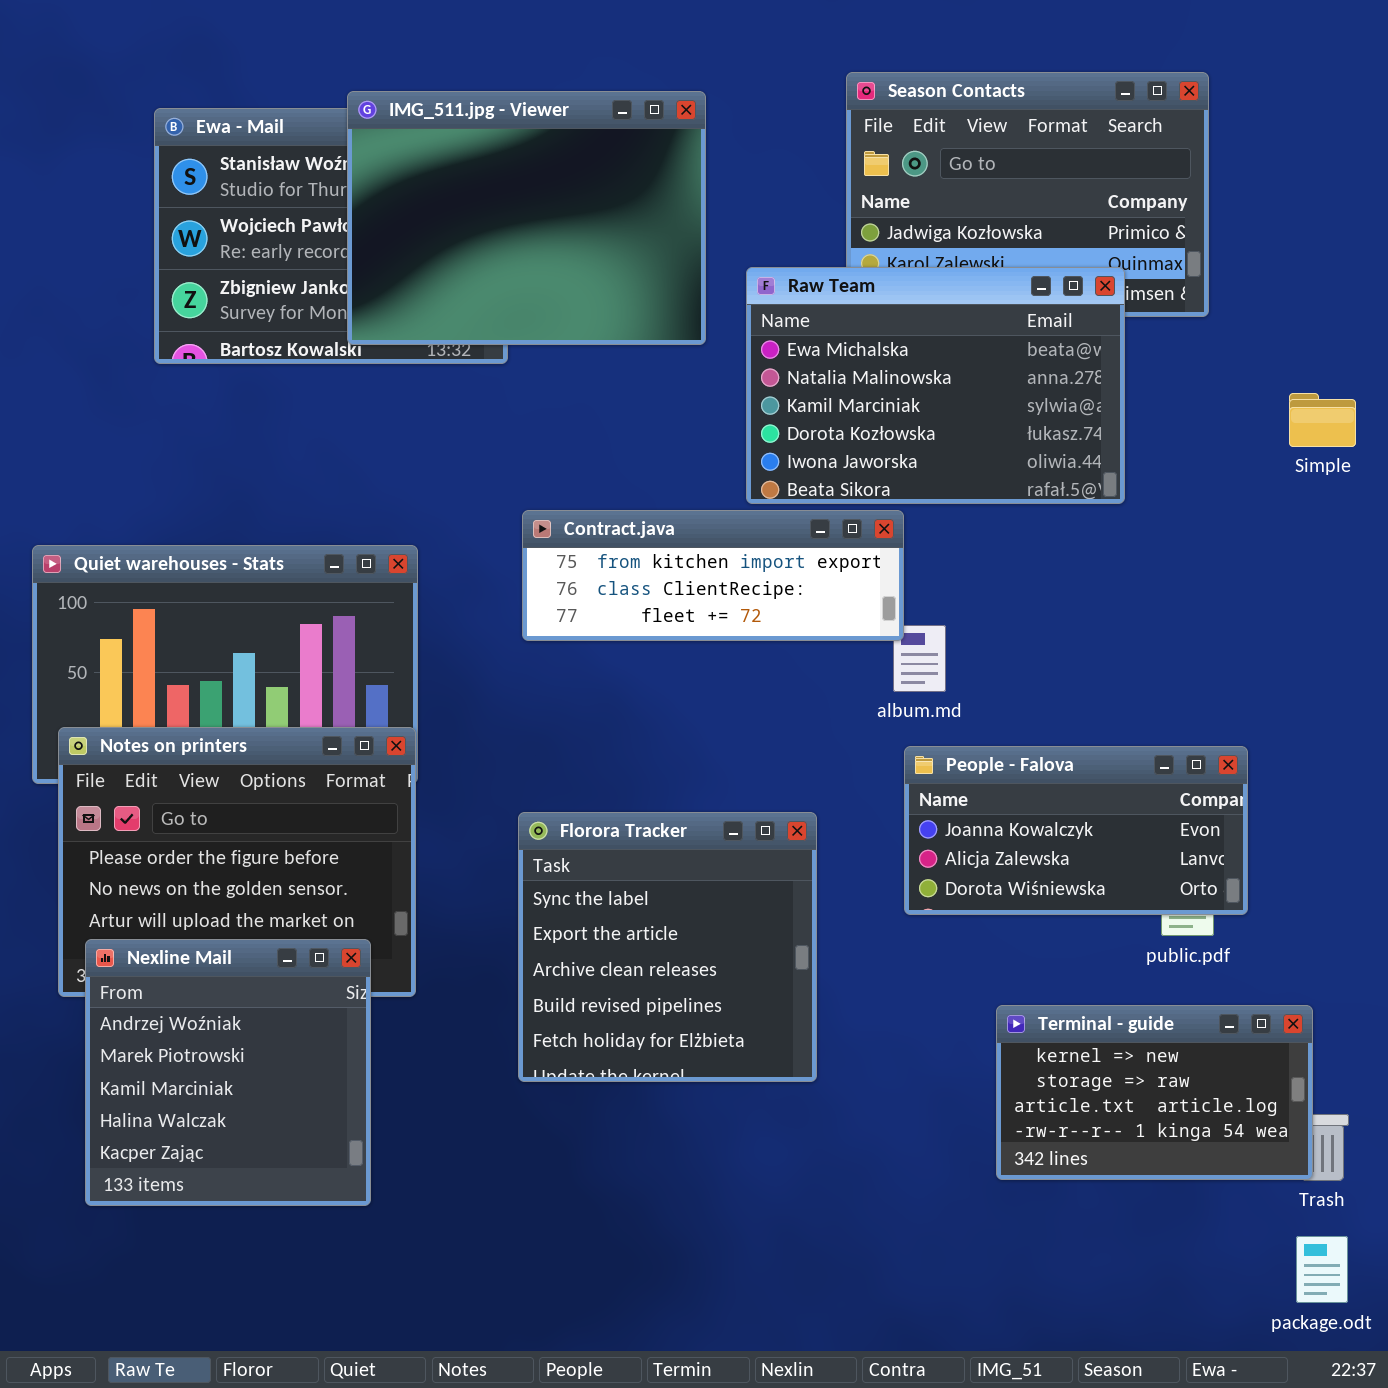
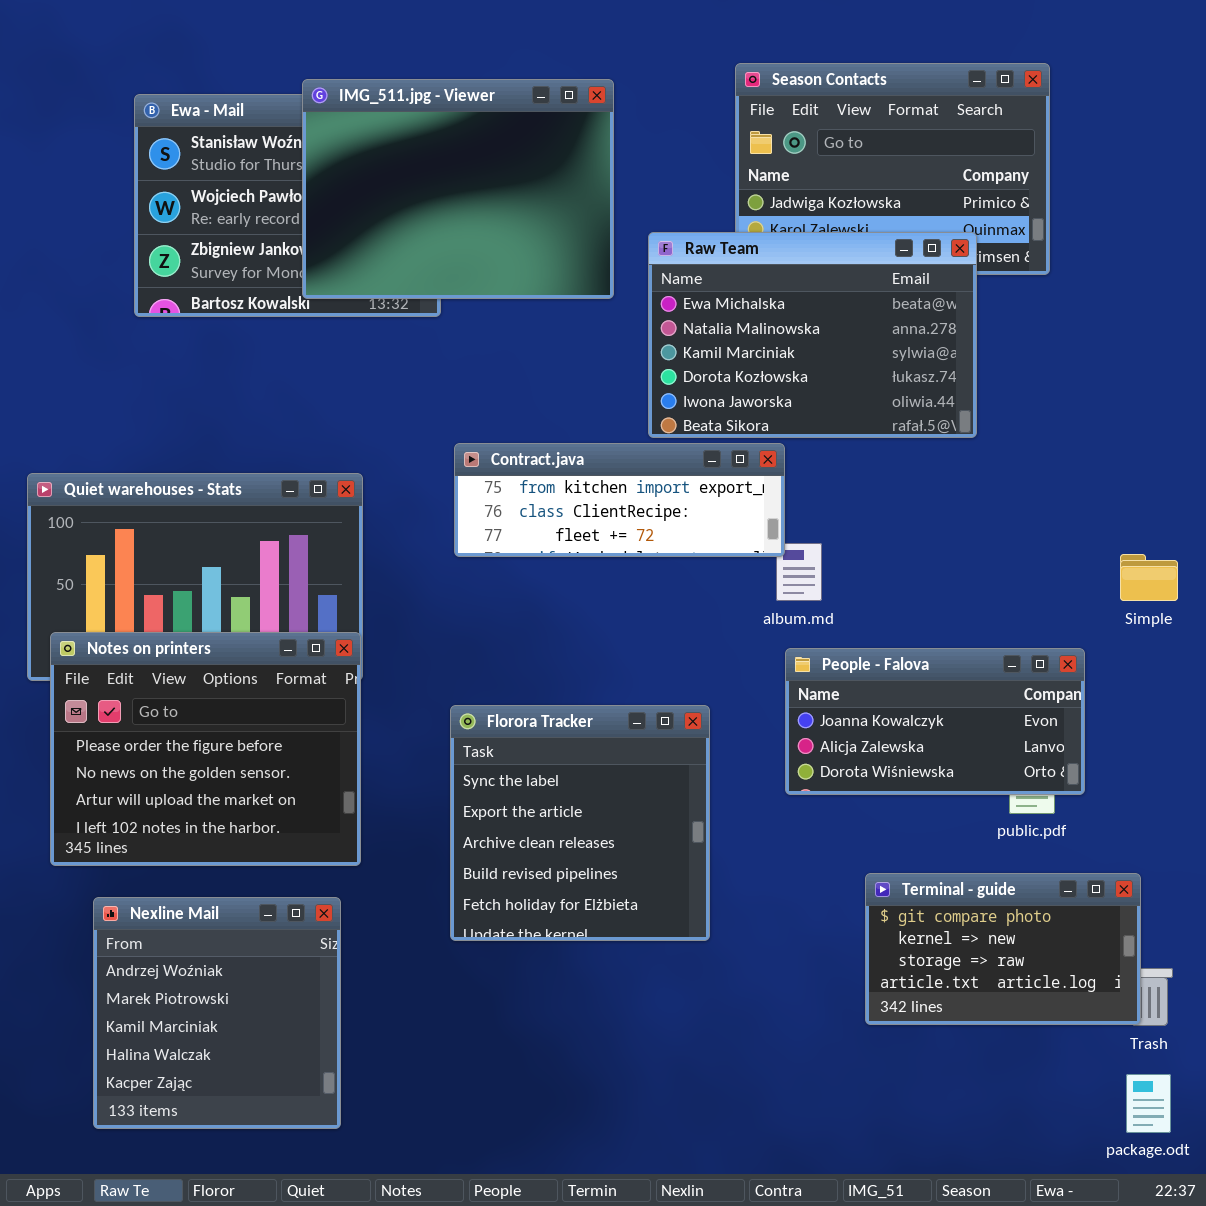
Simple: [1289,393,1356,447] -> [1120,554,1178,601], moved
Nexline Mail: [85,939,371,1206] -> [93,897,341,1129], moved
Terminal - guide: [996,1005,1313,1180] -> [865,873,1141,1025], scrolled up 1 row

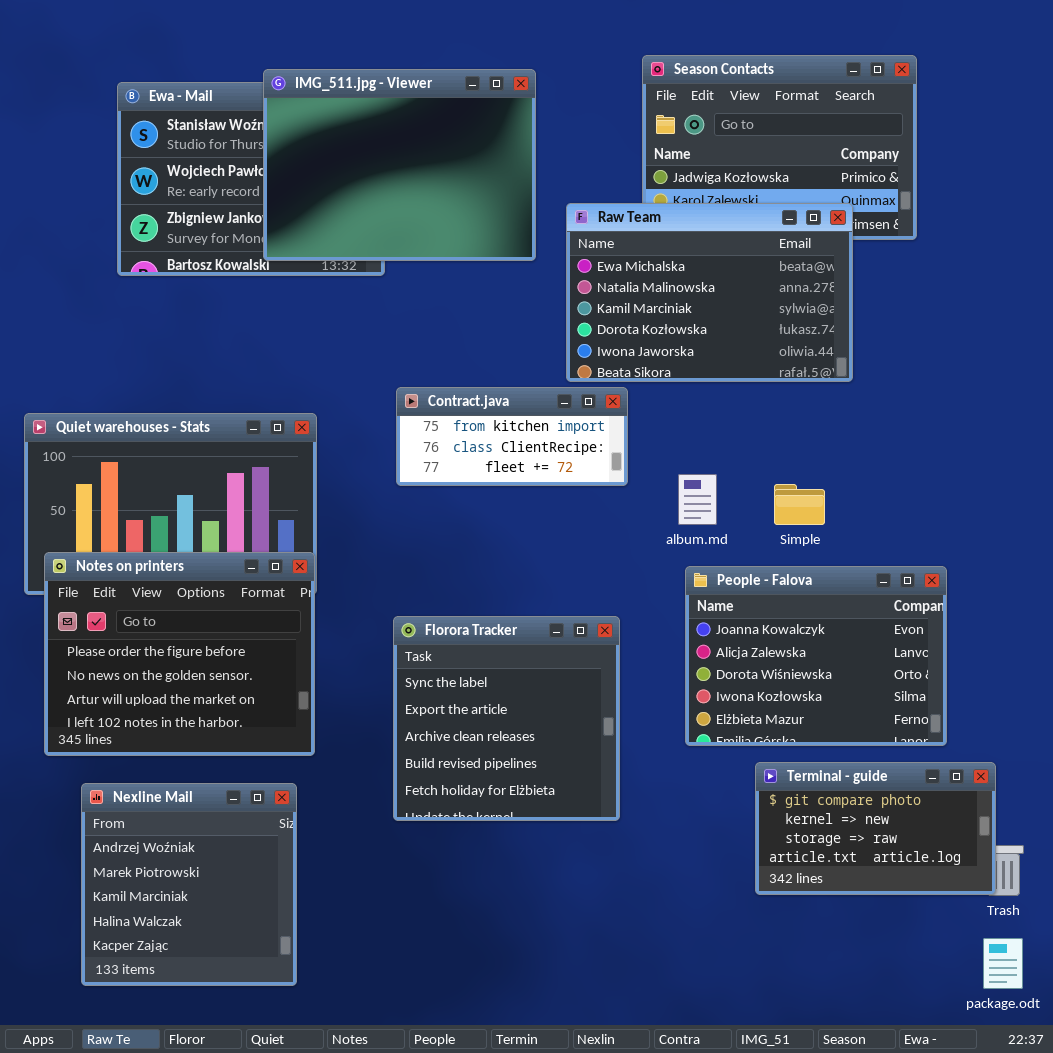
Contract.java: [454,443,785,557] -> [396,387,628,486], resized
Simple: [1120,554,1178,601] -> [774,484,825,525], moved
People - Falova: [785,648,1085,795] -> [685,566,947,746], resized

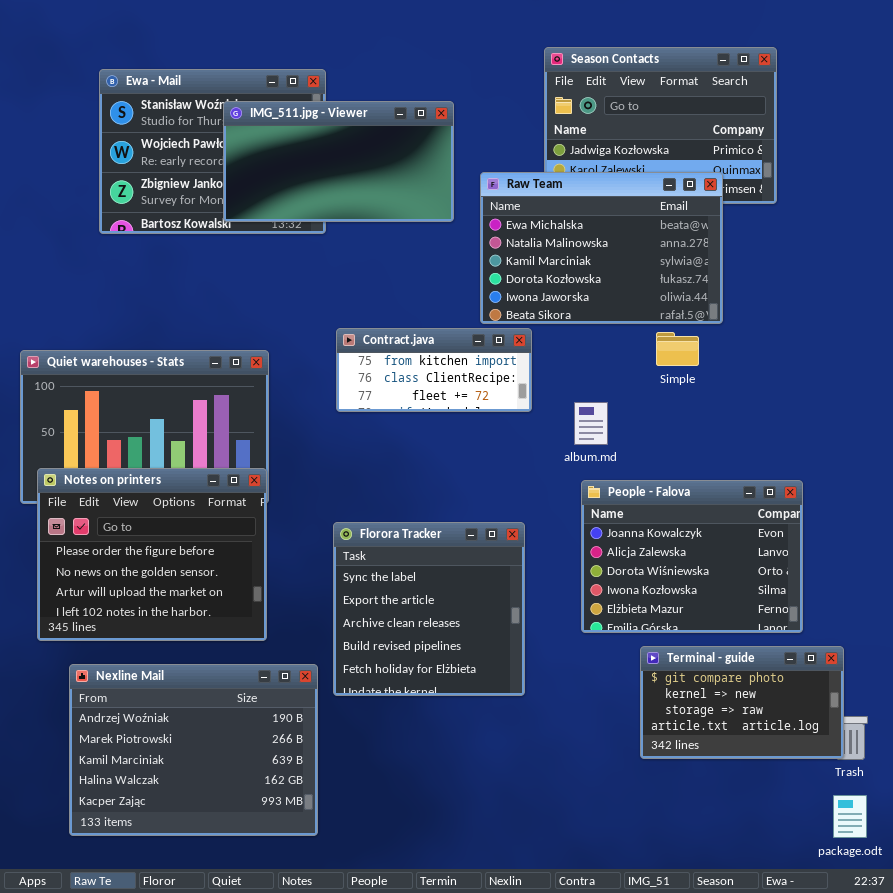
IMG_511.jpg - Viewer: [263,69,536,261] -> [223,101,454,222], resized
Simple: [774,484,825,525] -> [656,332,699,366], moved
Nexline Mail: [81,783,297,986] -> [69,664,318,836], resized

